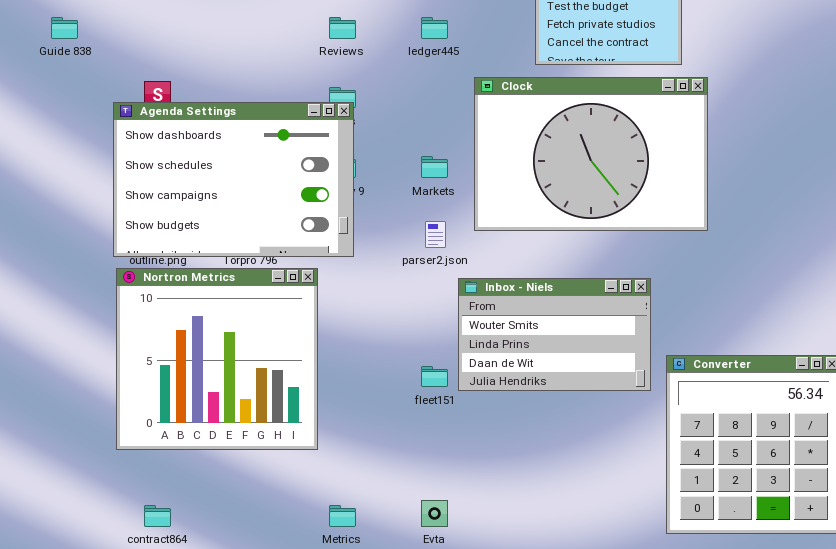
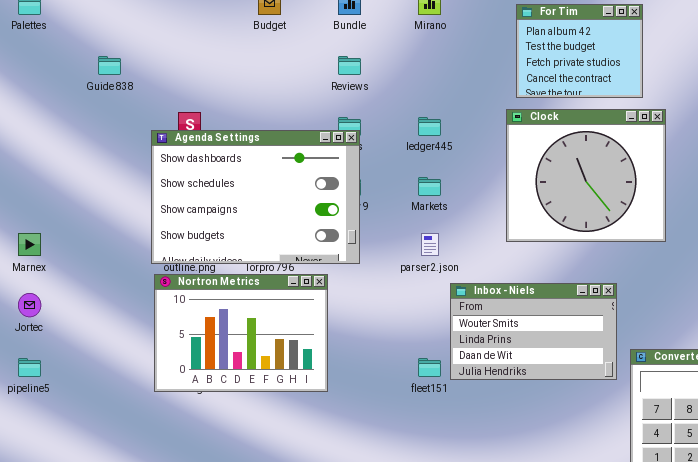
ledger445: [421,17,448,39] -> [418,117,441,136], moved
Clock: [474,77,708,231] -> [506,109,666,242], resized
Nortron Metrics: [116,268,318,450] -> [154,274,328,392], resized

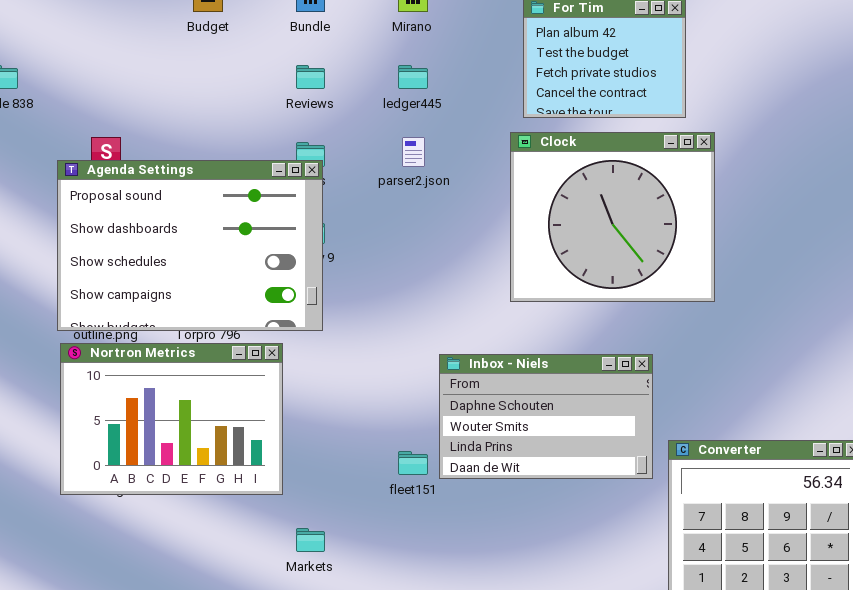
ledger445: [418,117,441,136] -> [398,65,428,89], moved
Agenda Settings: [151,130,360,264] -> [57,160,323,331], scrolled up 1 row
Markets: [418,177,441,196] -> [296,528,325,552], moved
parser2.json: [421,233,439,256] -> [402,137,425,167], moved
Inbox - Niels: [450,283,617,380] -> [439,354,653,479], scrolled up 1 row

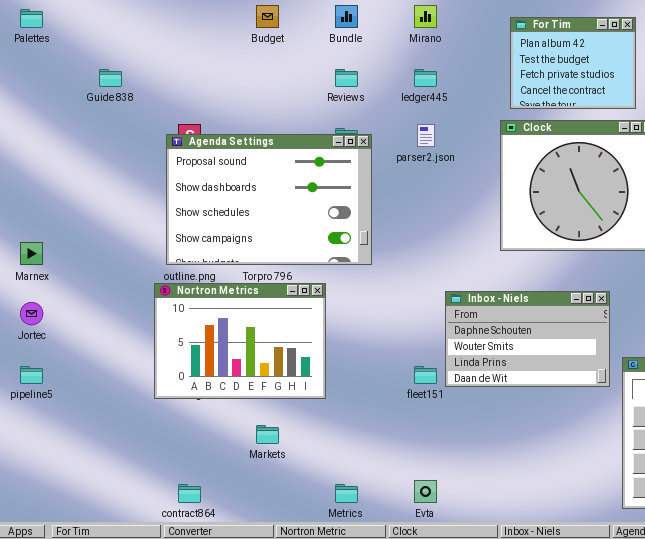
Agenda Settings: [57,160,323,331] -> [166,134,372,265], moved
Markets: [296,528,325,552] -> [256,425,279,444], moved

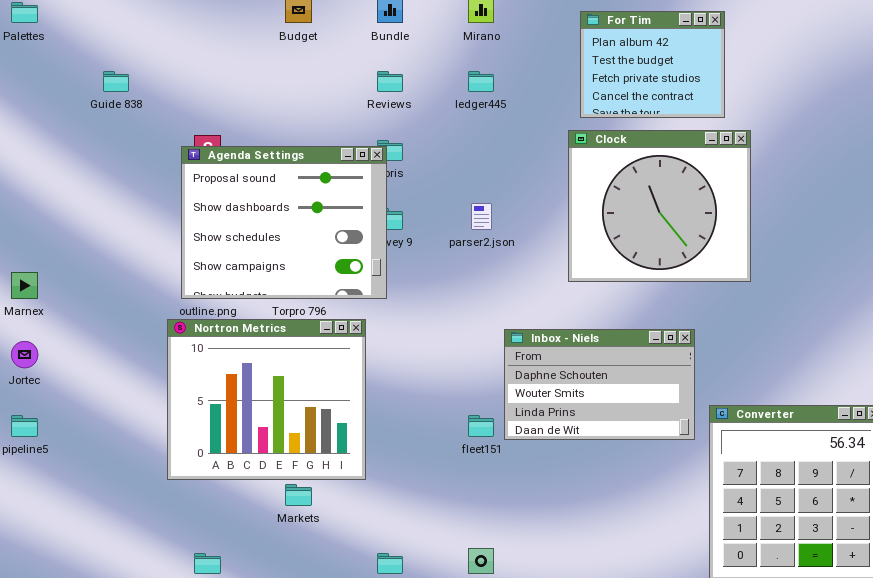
parser2.json: [417,124,435,147] -> [471,203,492,230], moved
Agenda Settings: [166,134,372,265] -> [181,146,387,299], resized
Nortron Metrics: [154,283,326,399] -> [167,319,366,480], resized

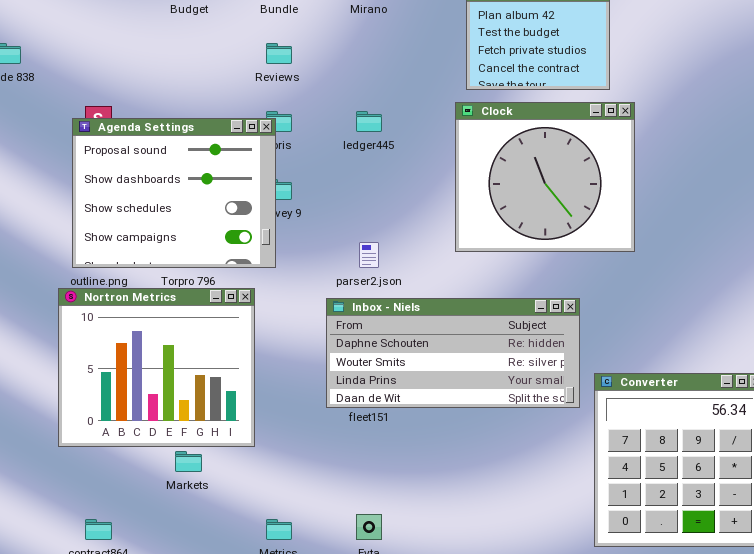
ledger445: [468,71,494,92] -> [356,111,382,132], moved
parser2.json: [471,203,492,230] -> [359,242,379,268], moved
Inbox - Niels: [504,329,695,440] -> [326,298,580,408], resized

